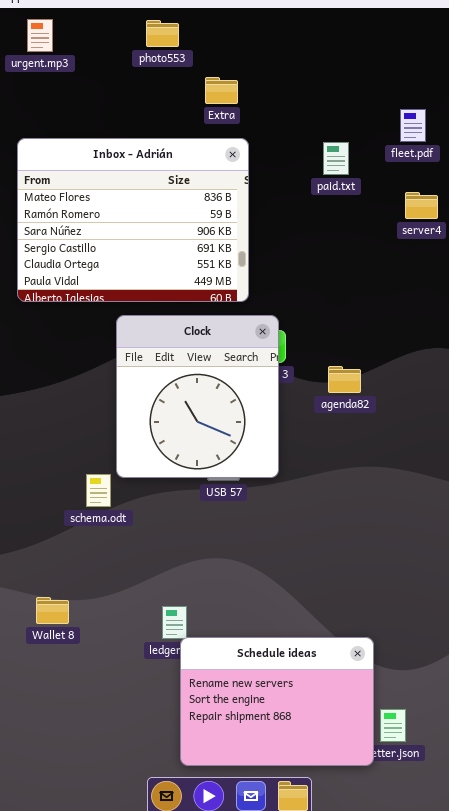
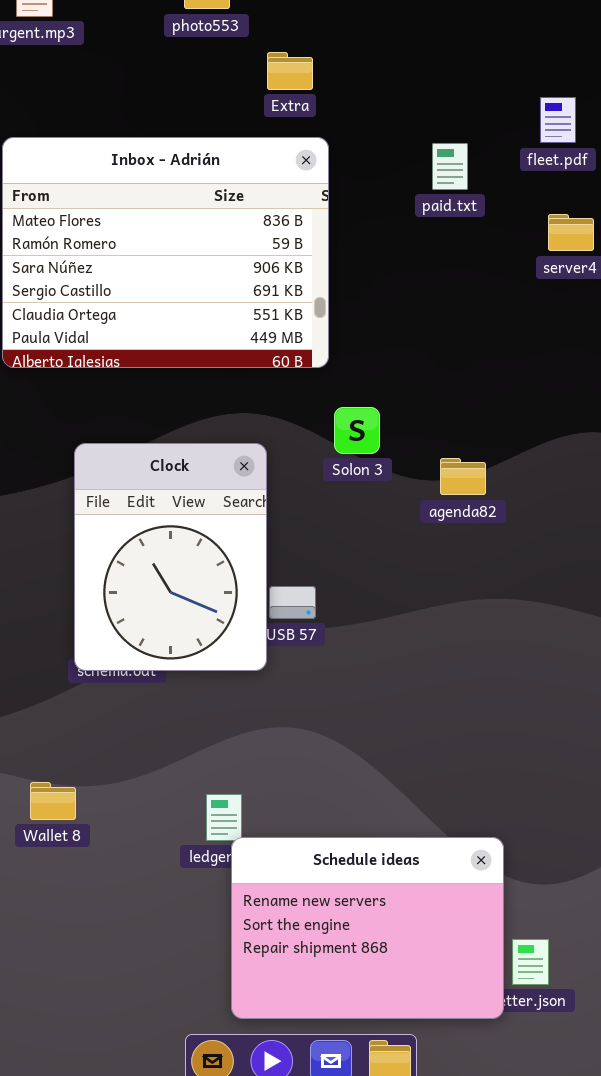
Clock: [116,315,279,478] -> [74,443,267,671], moved, resized

